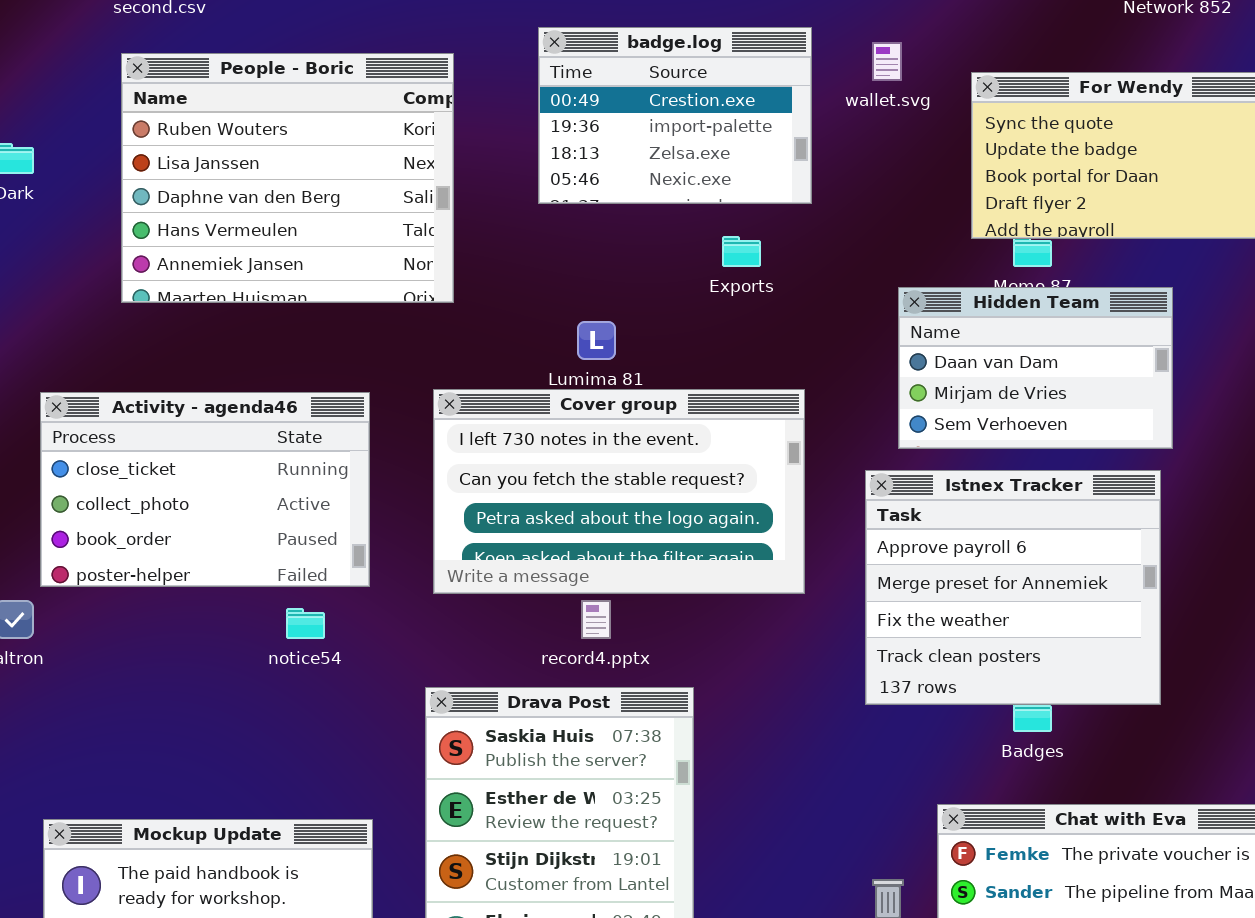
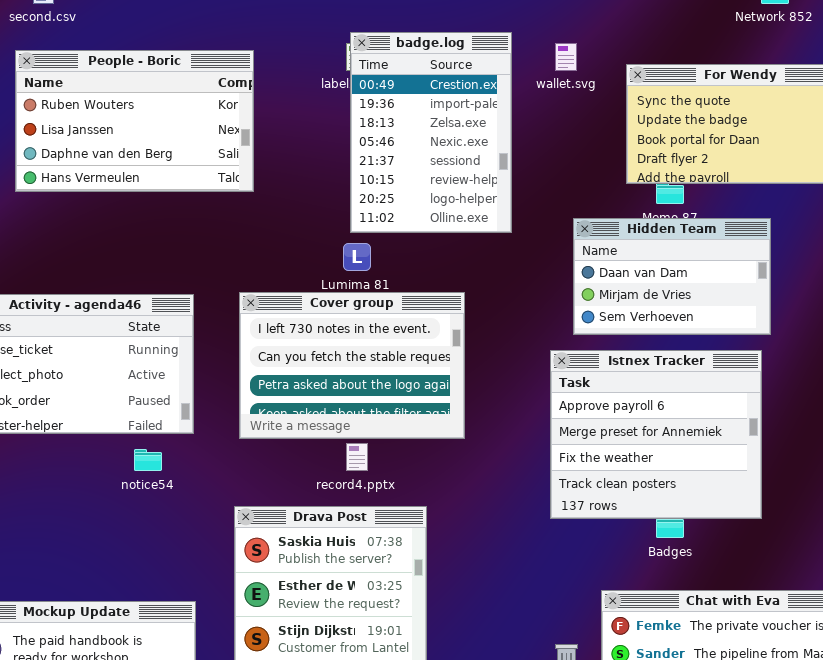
badge.log: [538,27,812,204] -> [350,32,512,233], resized
People - Boric: [121,53,454,303] -> [15,50,254,192], resized
Cover group: [433,389,805,594] -> [239,292,465,439], resized

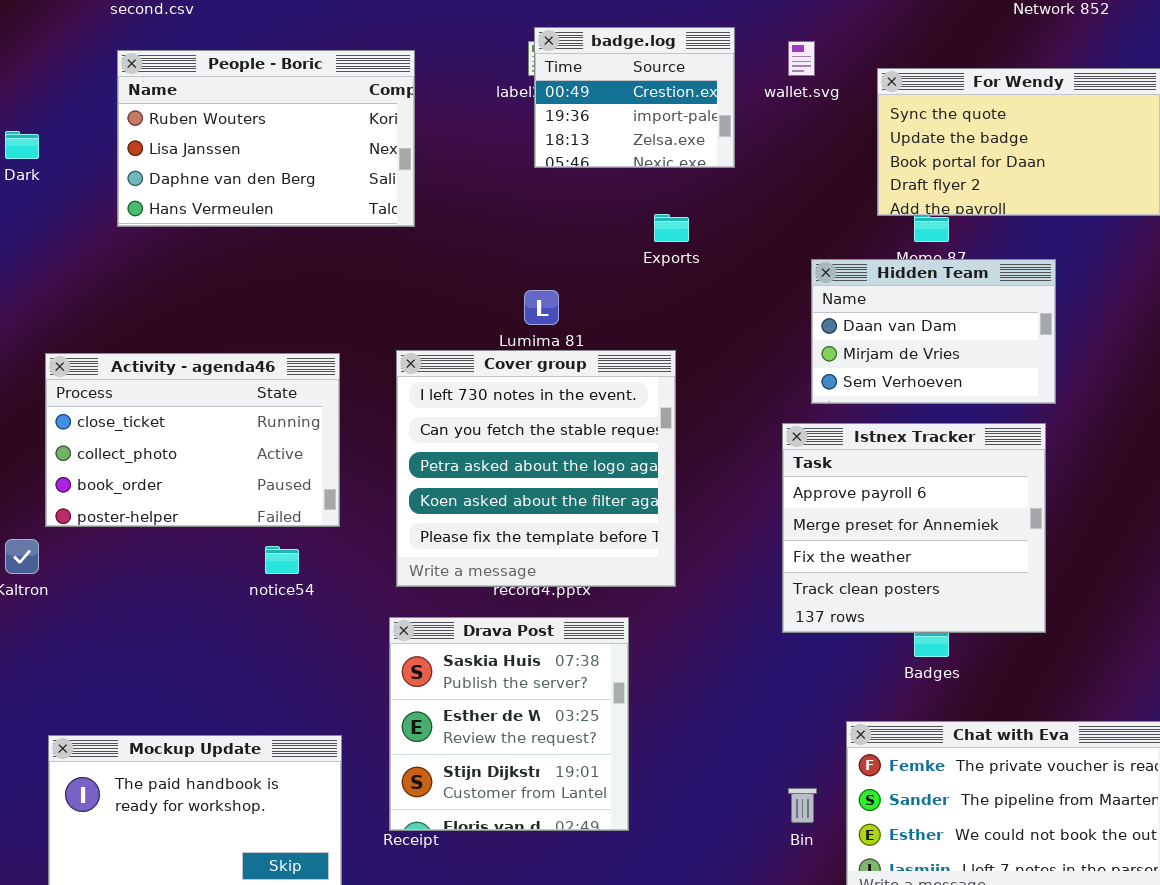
badge.log: [350,32,512,233] -> [534,27,735,168], resized
Cover group: [239,292,465,439] -> [396,350,676,587], resized

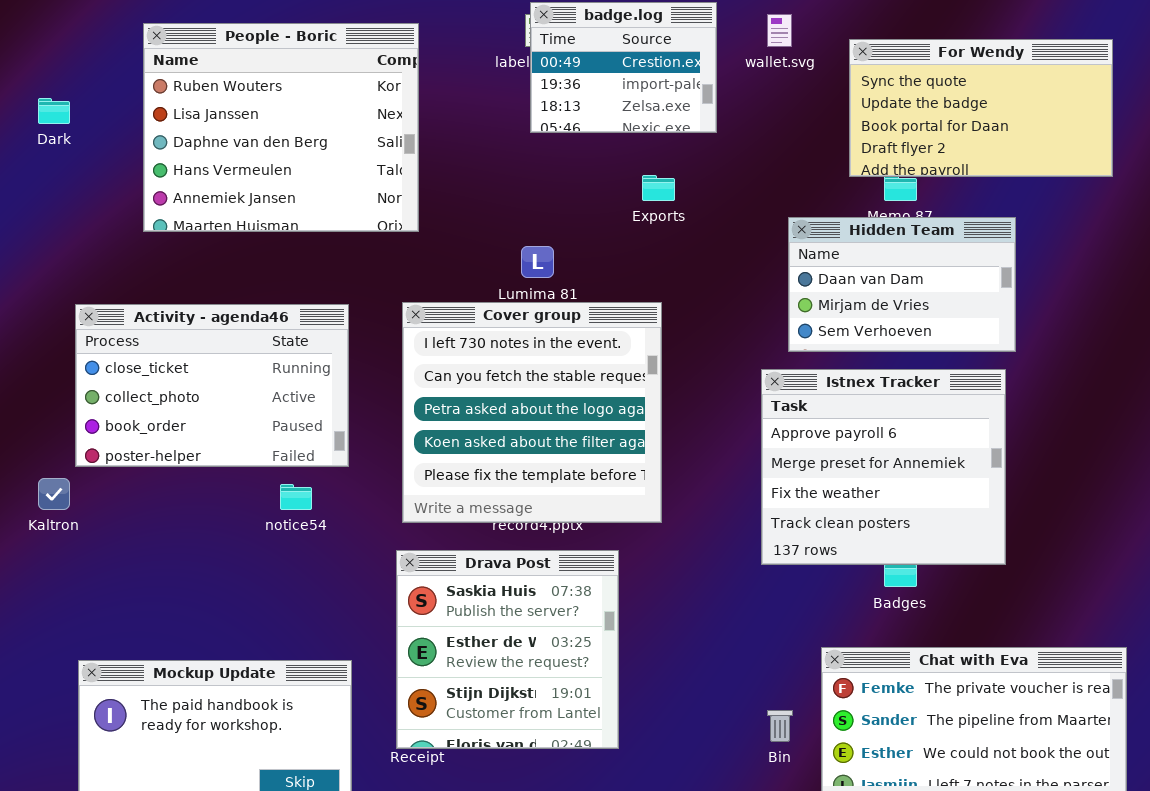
People - Boric: [117,50,415,227] -> [143,23,419,232], resized

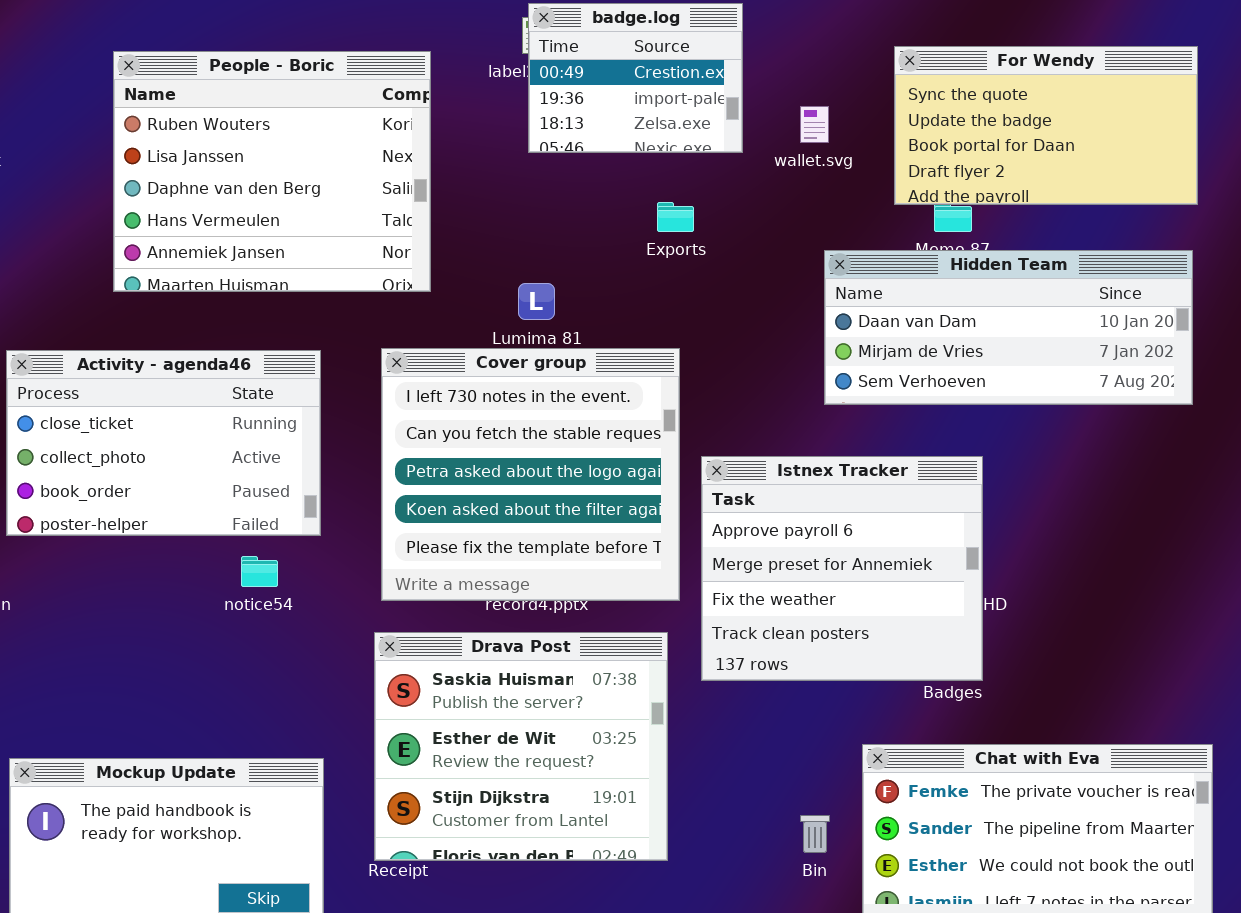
wallet.svg: [767,14,792,47] -> [800,106,829,143], moved
People - Boric: [143,23,419,232] -> [113,51,431,292], moved
Hidden Team: [788,217,1016,352] -> [824,250,1193,405], resized
Istnex Tracker: [761,369,1006,565] -> [701,456,983,681], moved
Drava Post: [396,550,619,749] -> [374,632,668,861], resized

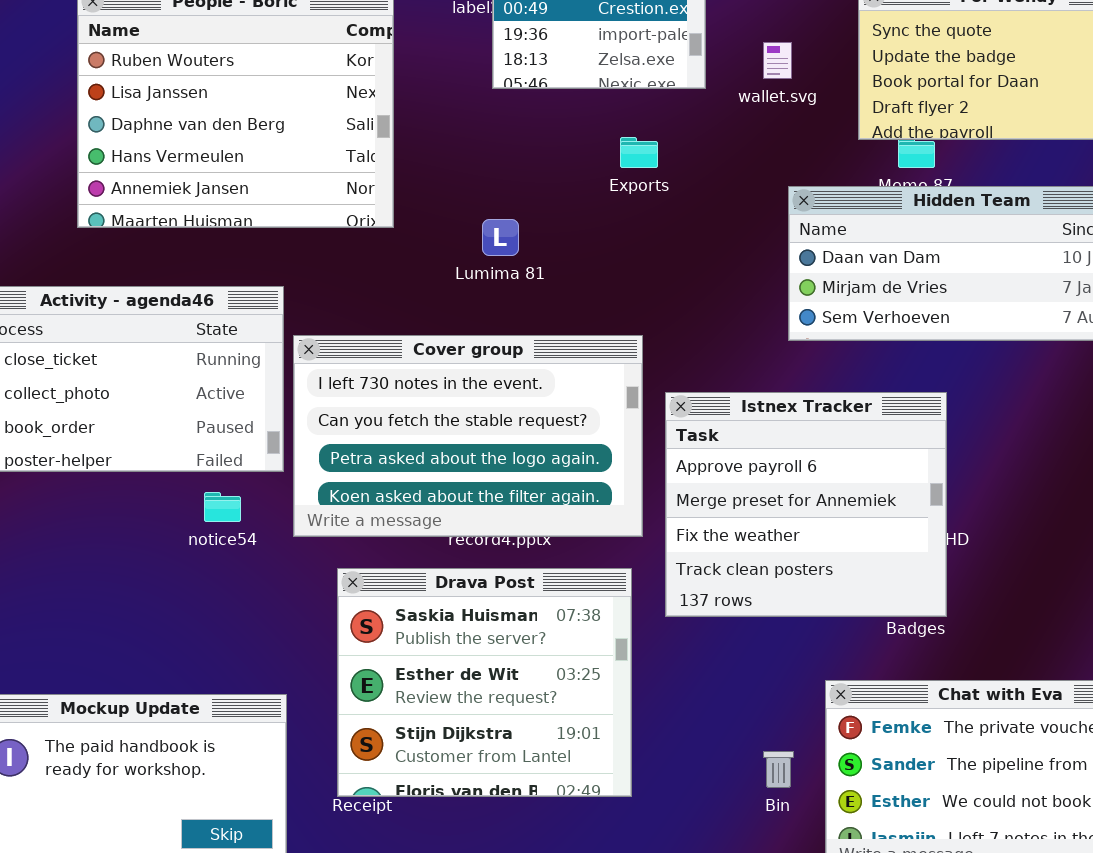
Cover group: [381,348,680,601] -> [293,335,643,537], resized

